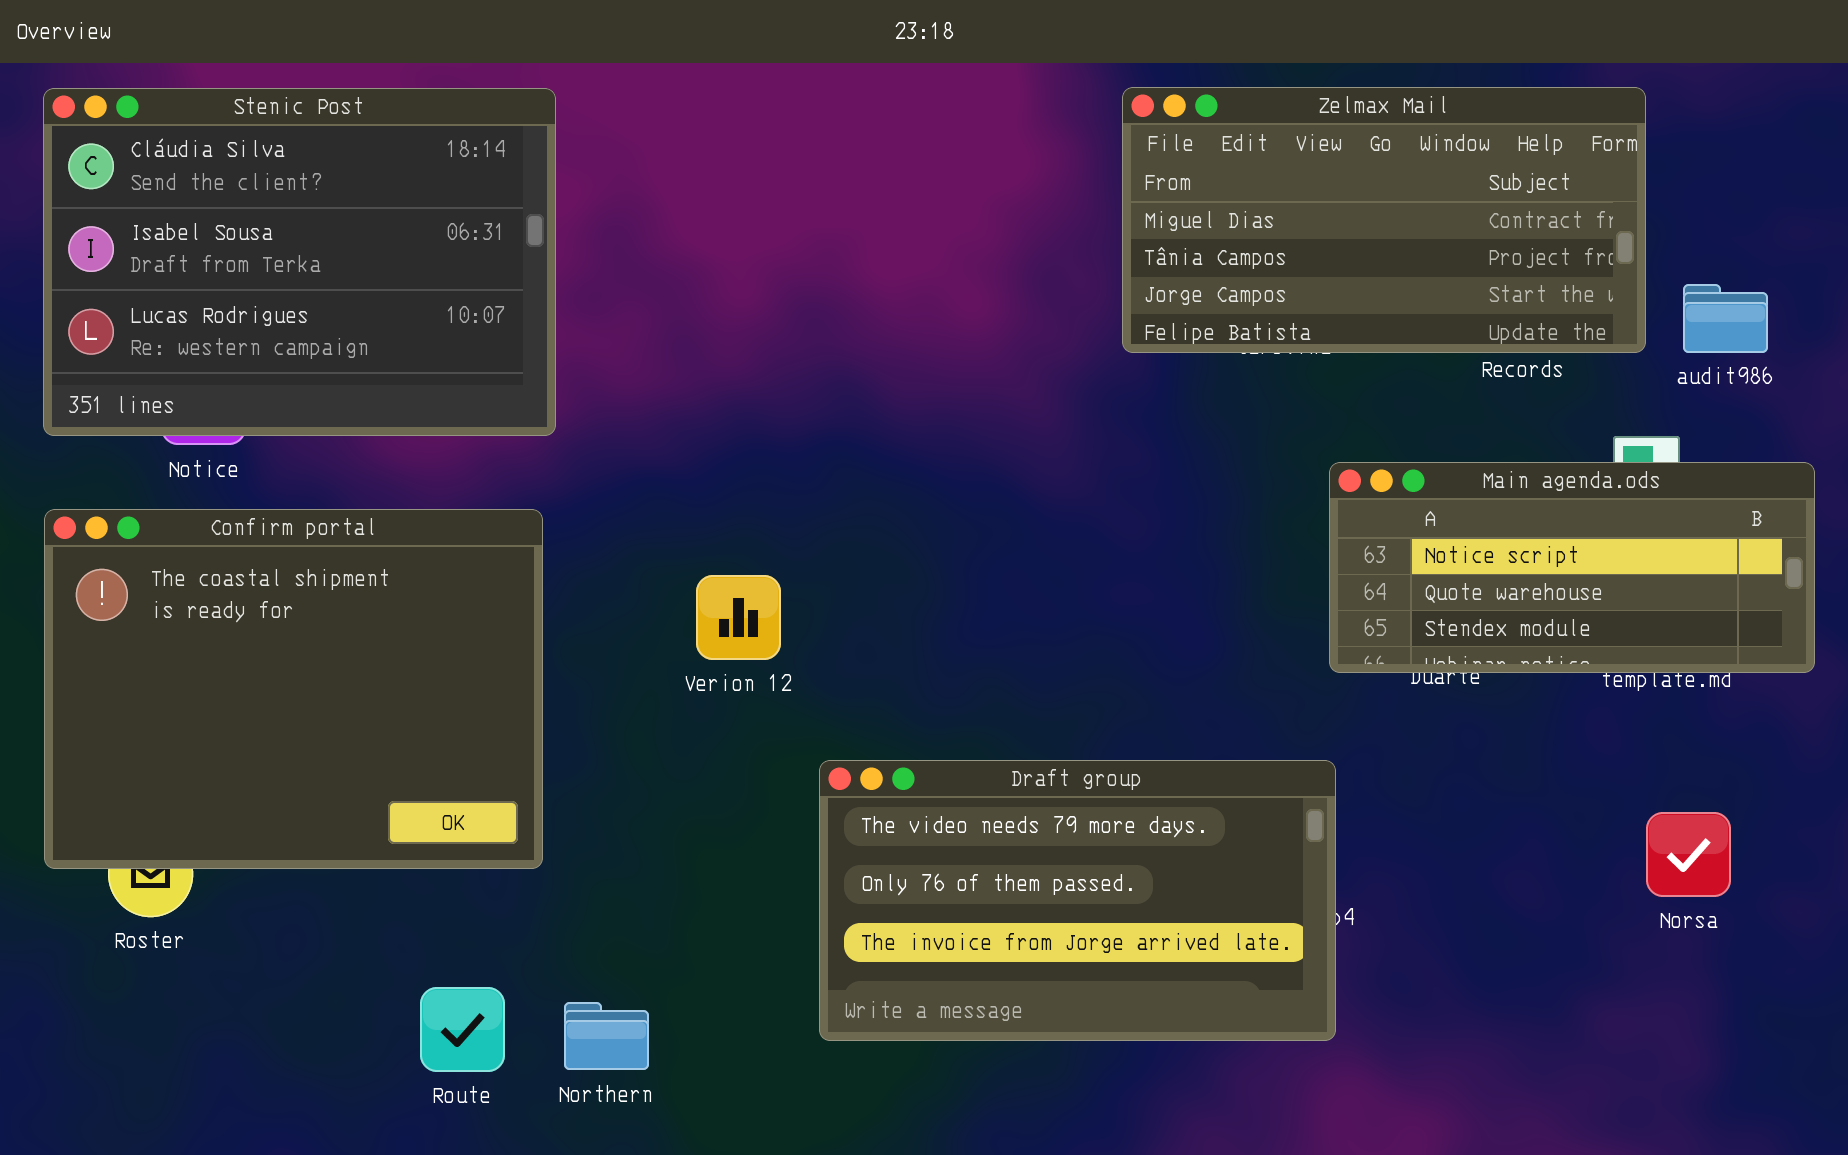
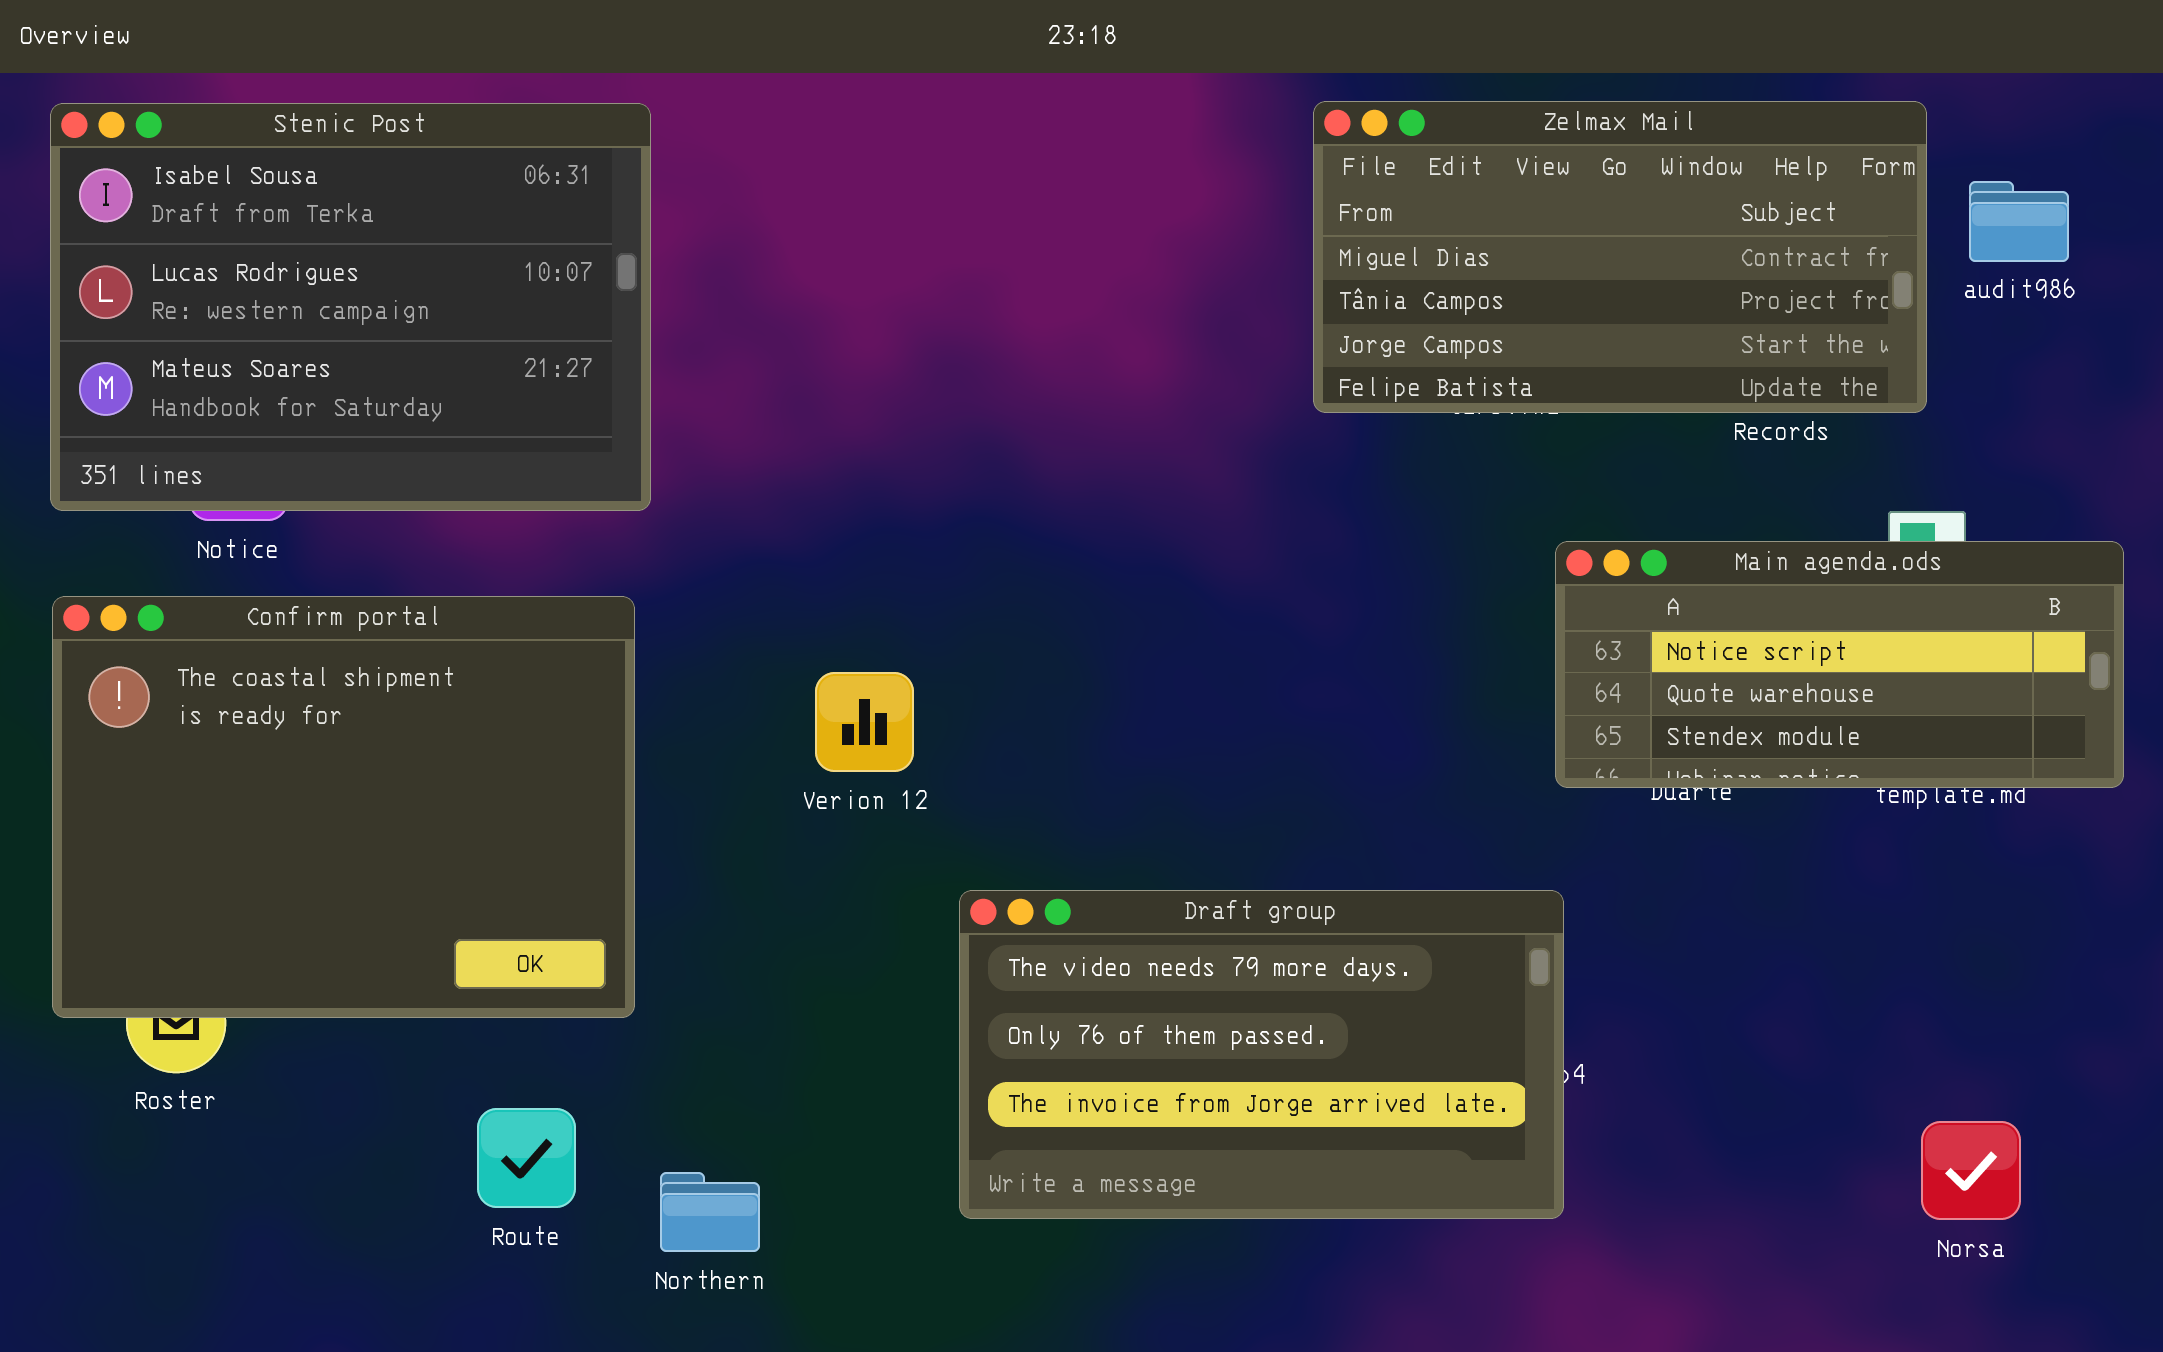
Stenic Post: [43,88,556,436] -> [50,103,651,511], scrolled down 1 row
audit986: [1683,284,1768,353] -> [1969,181,2069,262], moved
Norsa: [1646,812,1731,897] -> [1921,1121,2021,1220], moved
Route: [420,987,505,1072] -> [477,1108,576,1208], moved

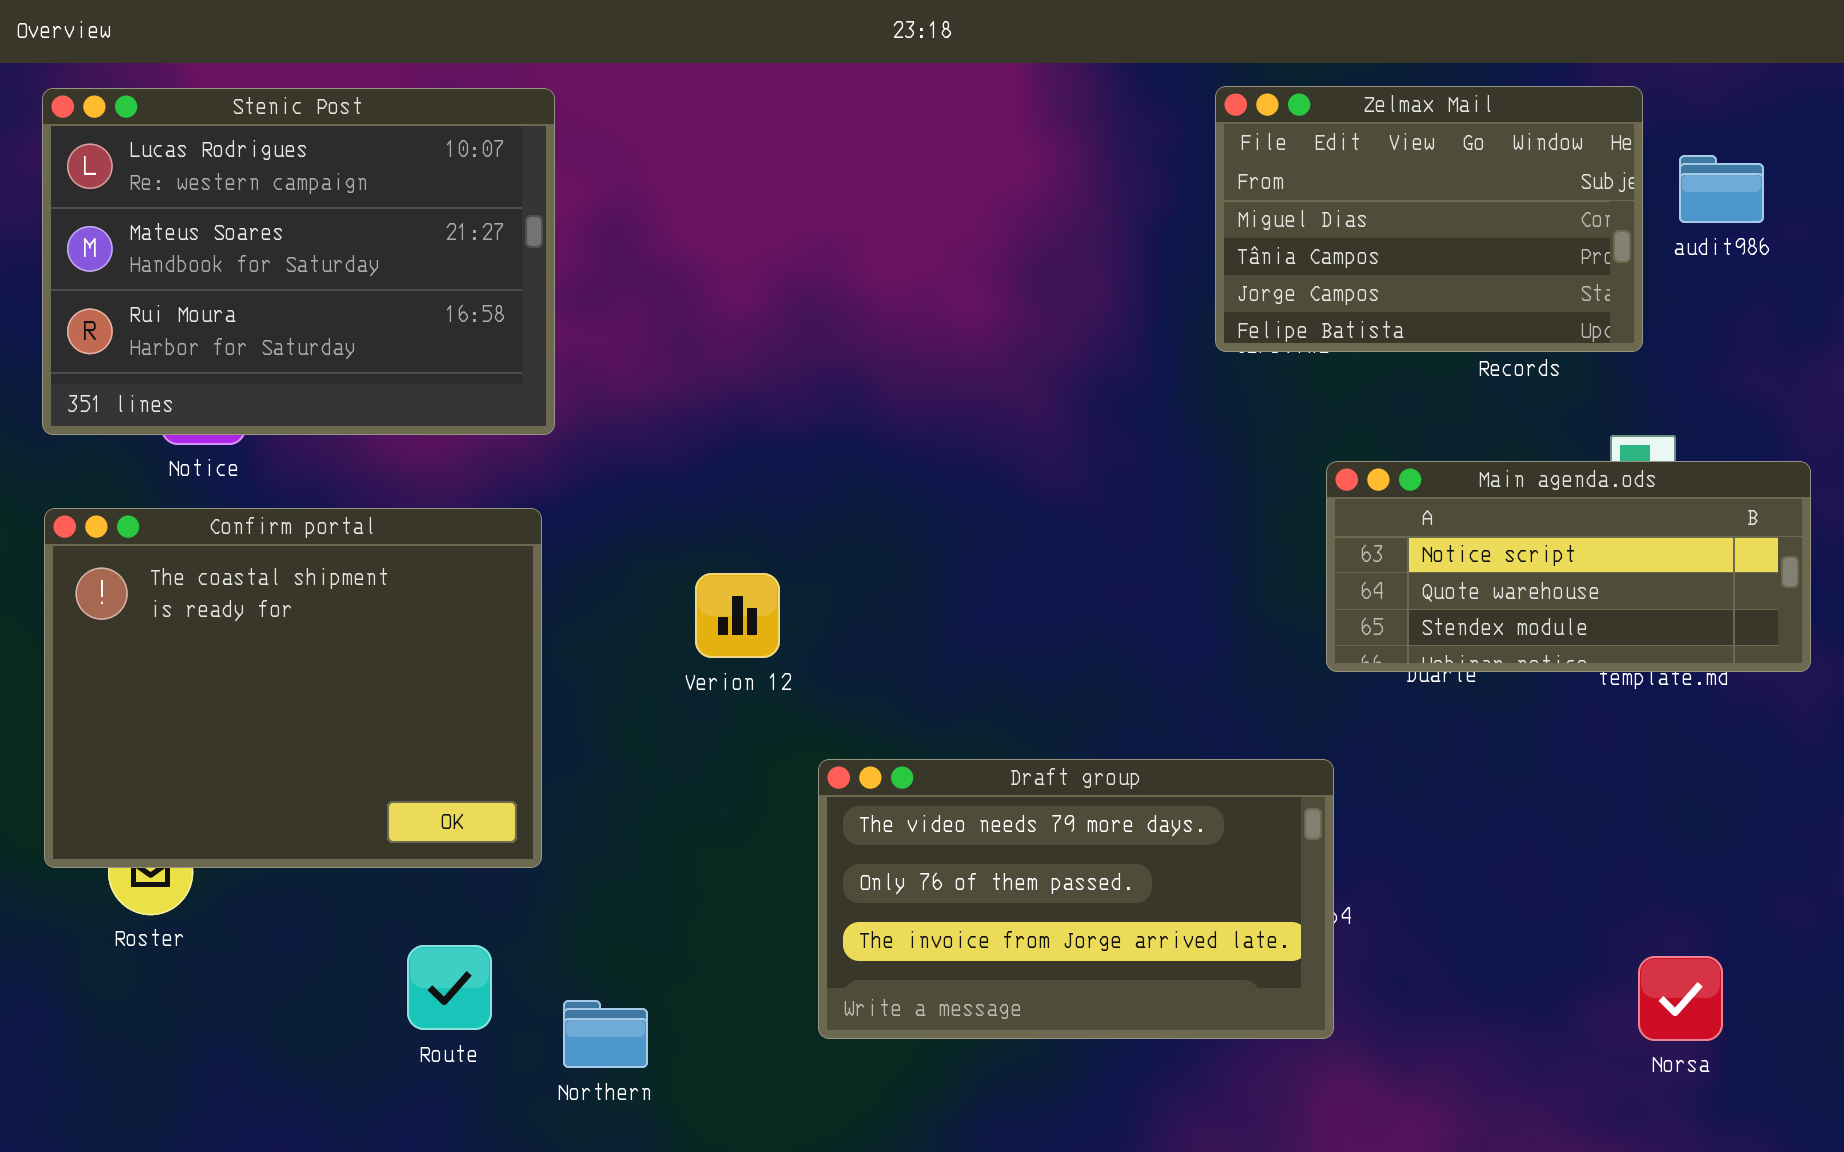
Zelmax Mail: [1313,101,1927,413] -> [1215,86,1643,352], resized
Stenic Post: [50,103,651,511] -> [42,88,555,435], scrolled down 1 row

